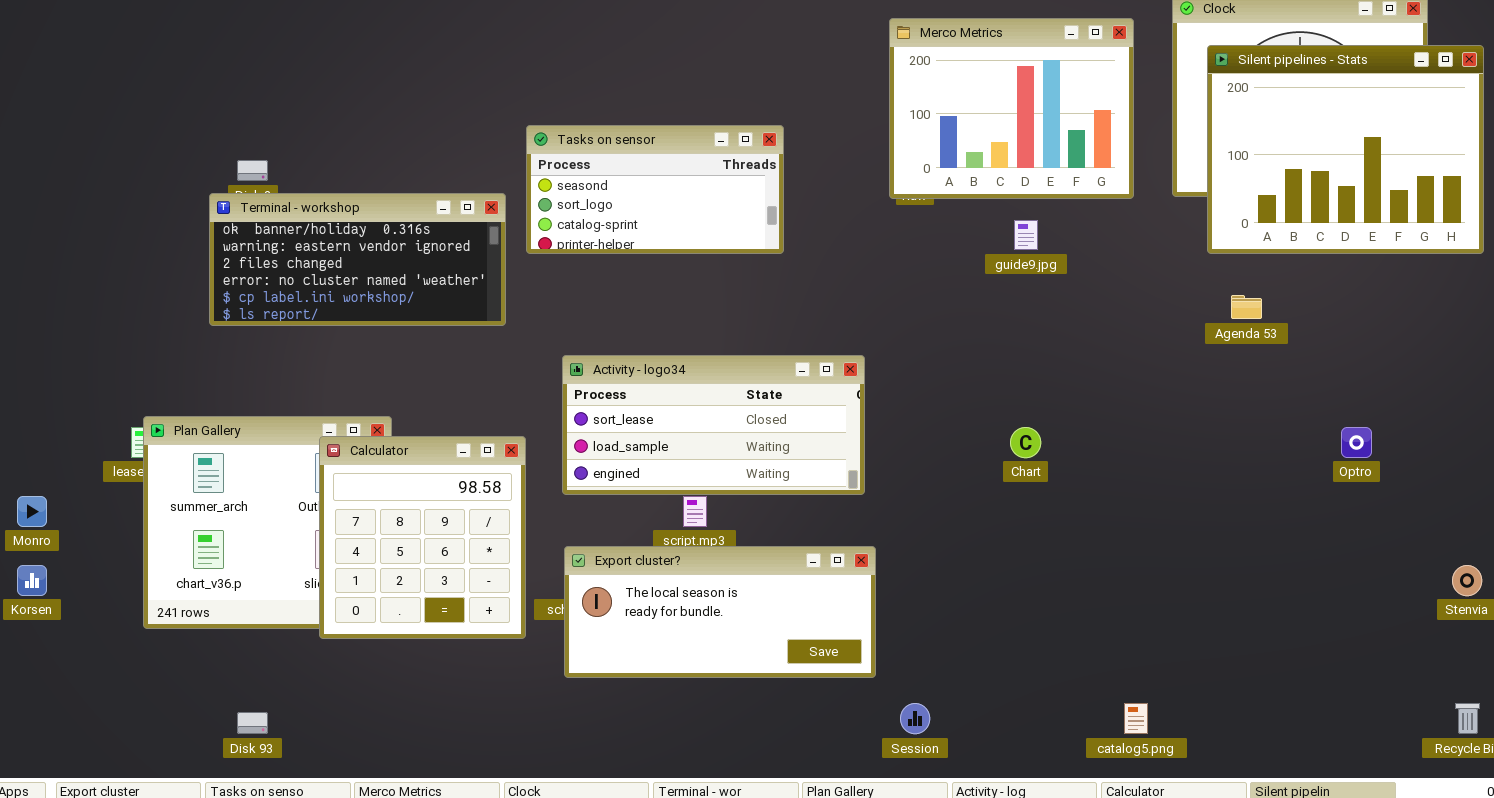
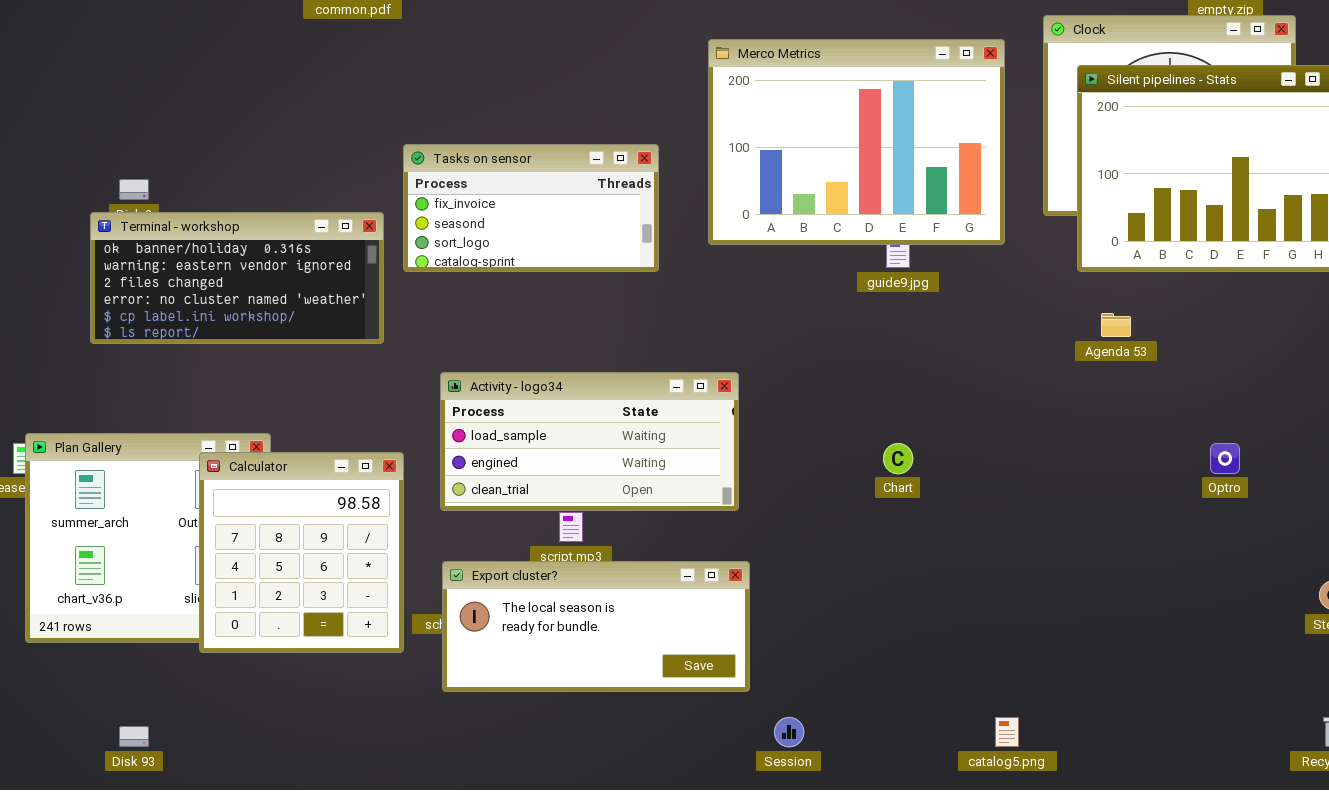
Merco Metrics: [889,18,1134,199] -> [708,39,1005,245], resized
Tasks on sensor: [526,125,784,254] -> [403,144,659,272], scrolled up 1 row
Activity - logo34: [562,355,865,495] -> [440,372,739,511], scrolled down 1 row

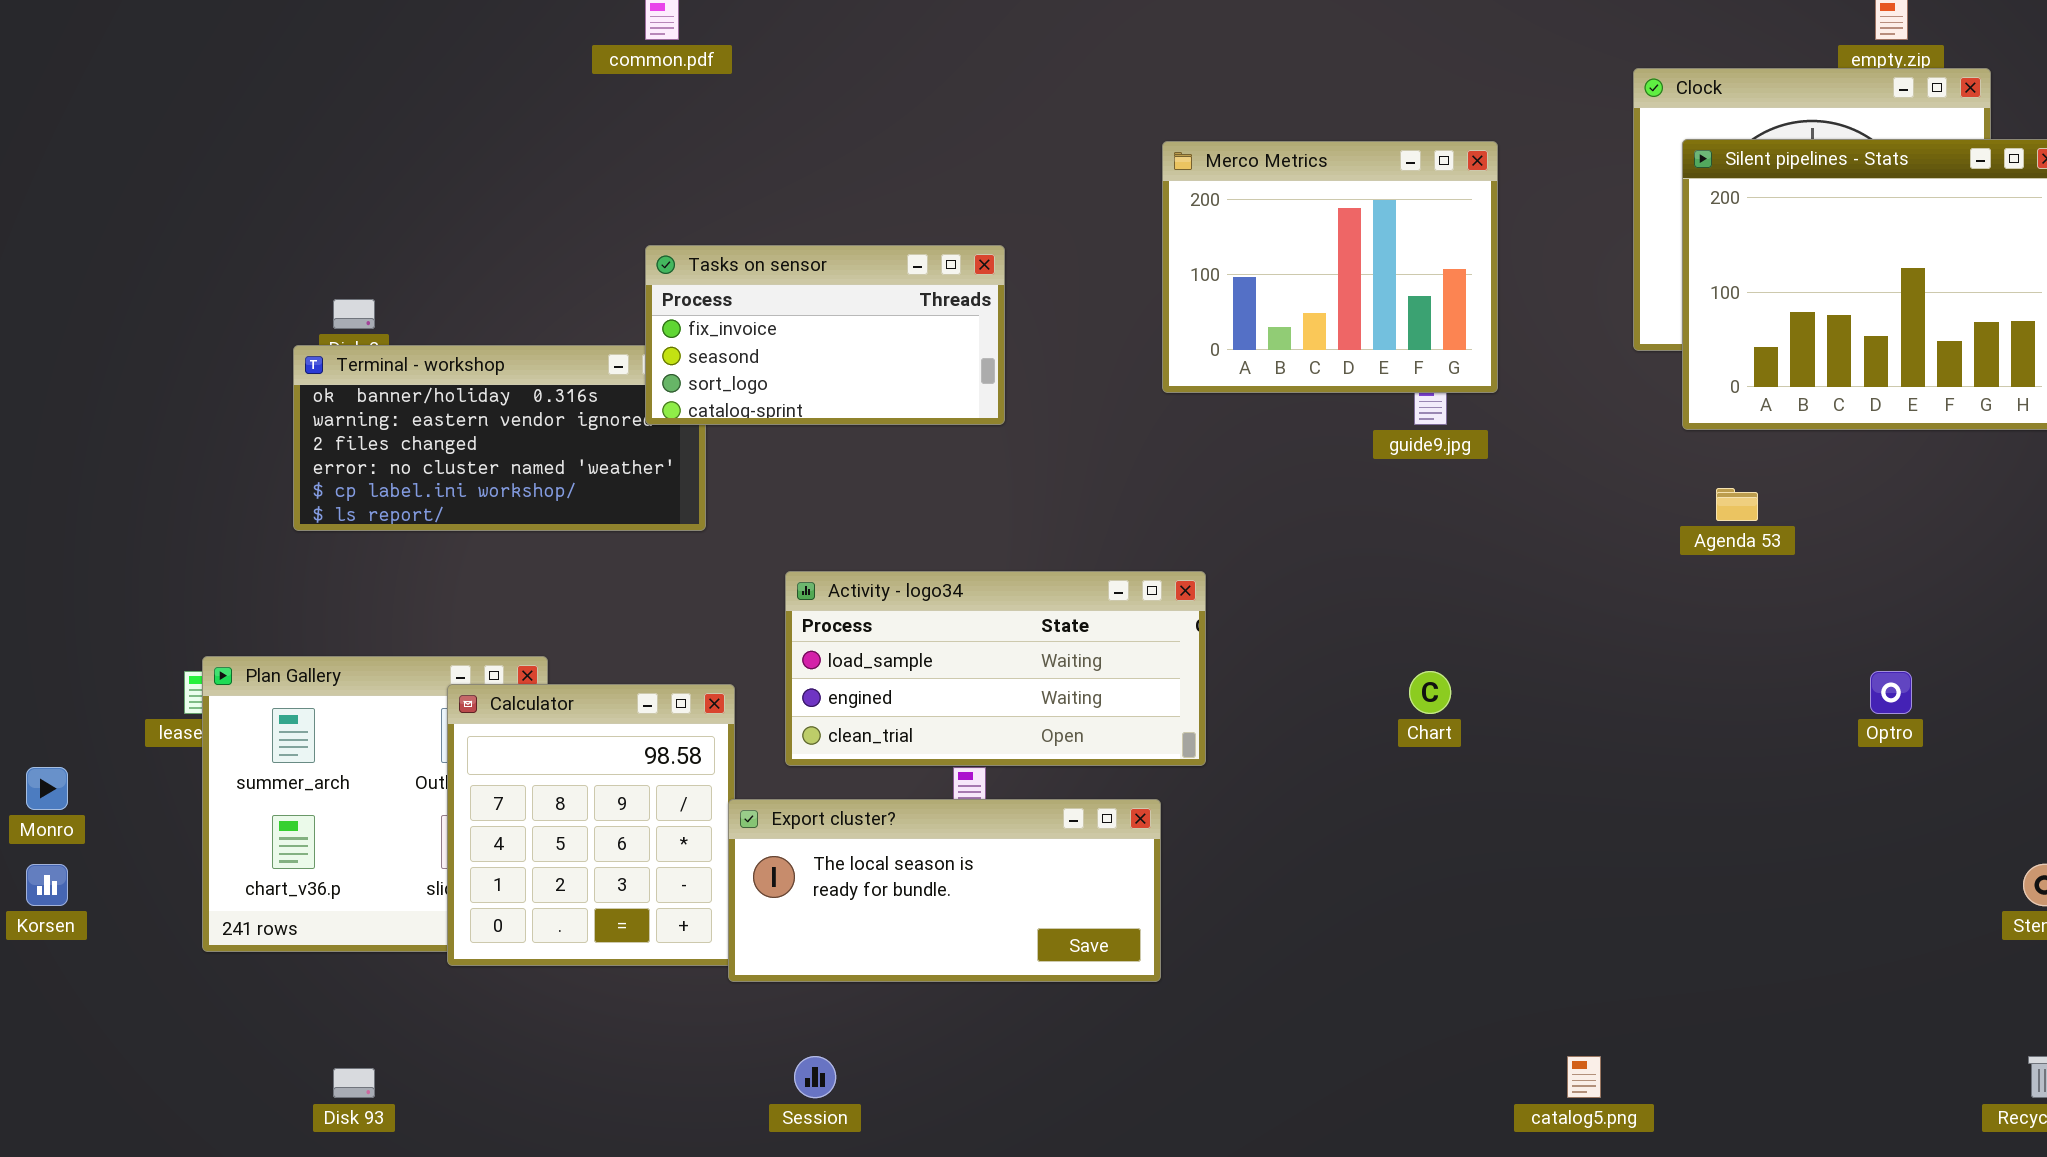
Merco Metrics: [708,39,1005,245] -> [1162,141,1498,393], resized
Tasks on sensor: [403,144,659,272] -> [645,245,1005,425], moved
Export cluster?: [442,561,750,692] -> [728,799,1161,982], moved
Session: [774,717,804,747] -> [794,1056,836,1098], moved

